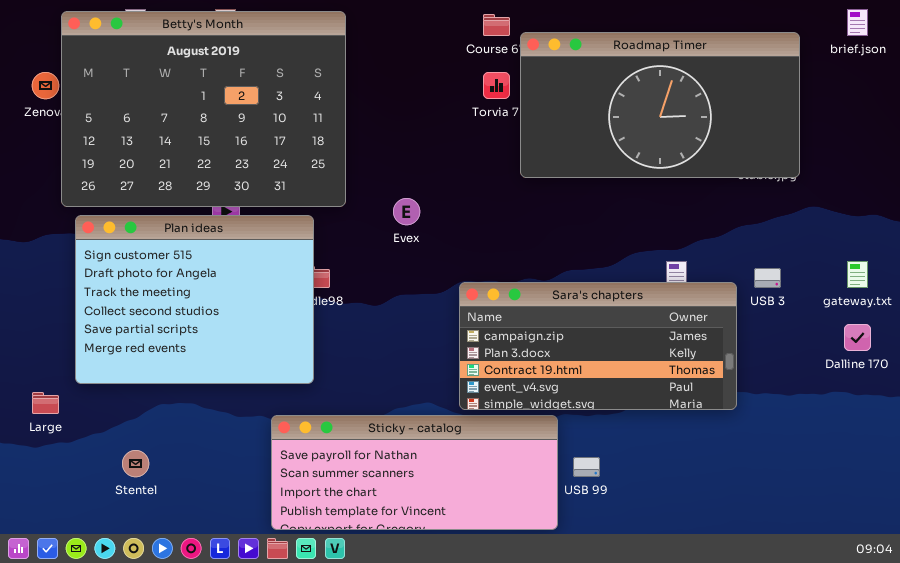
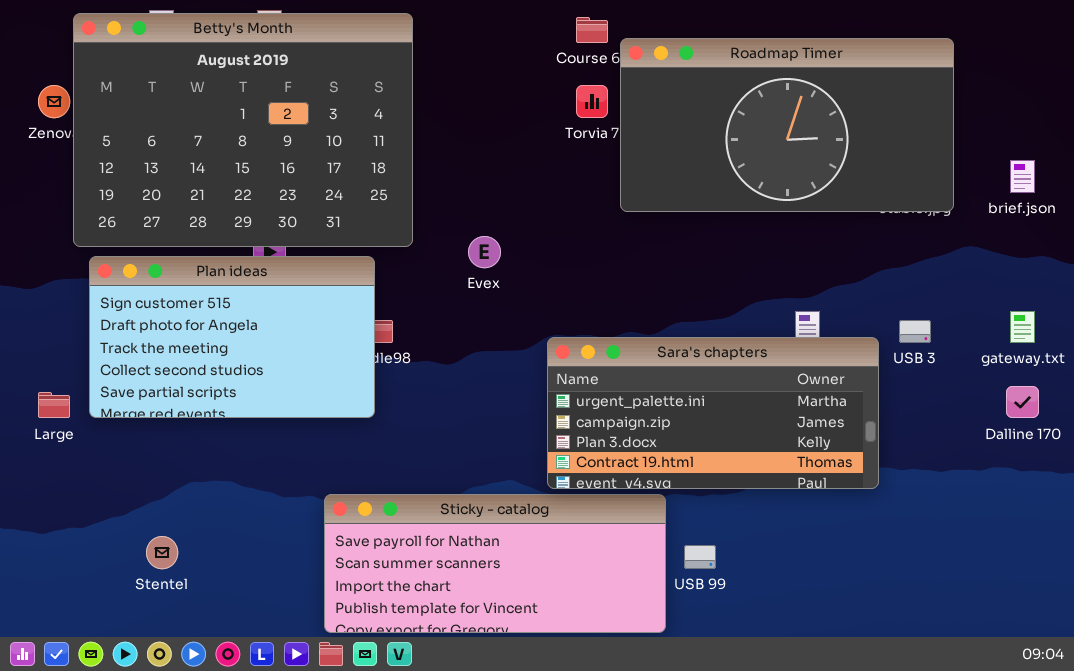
brief.json: [847,9,868,36] -> [1010,160,1035,193], moved
Plan ideas: [75,215,314,384] -> [89,256,375,418], resized
Sara's chapters: [459,282,737,410] -> [547,337,879,489], scrolled up 1 row
Large: [32,392,59,414] -> [38,392,70,418], moved

